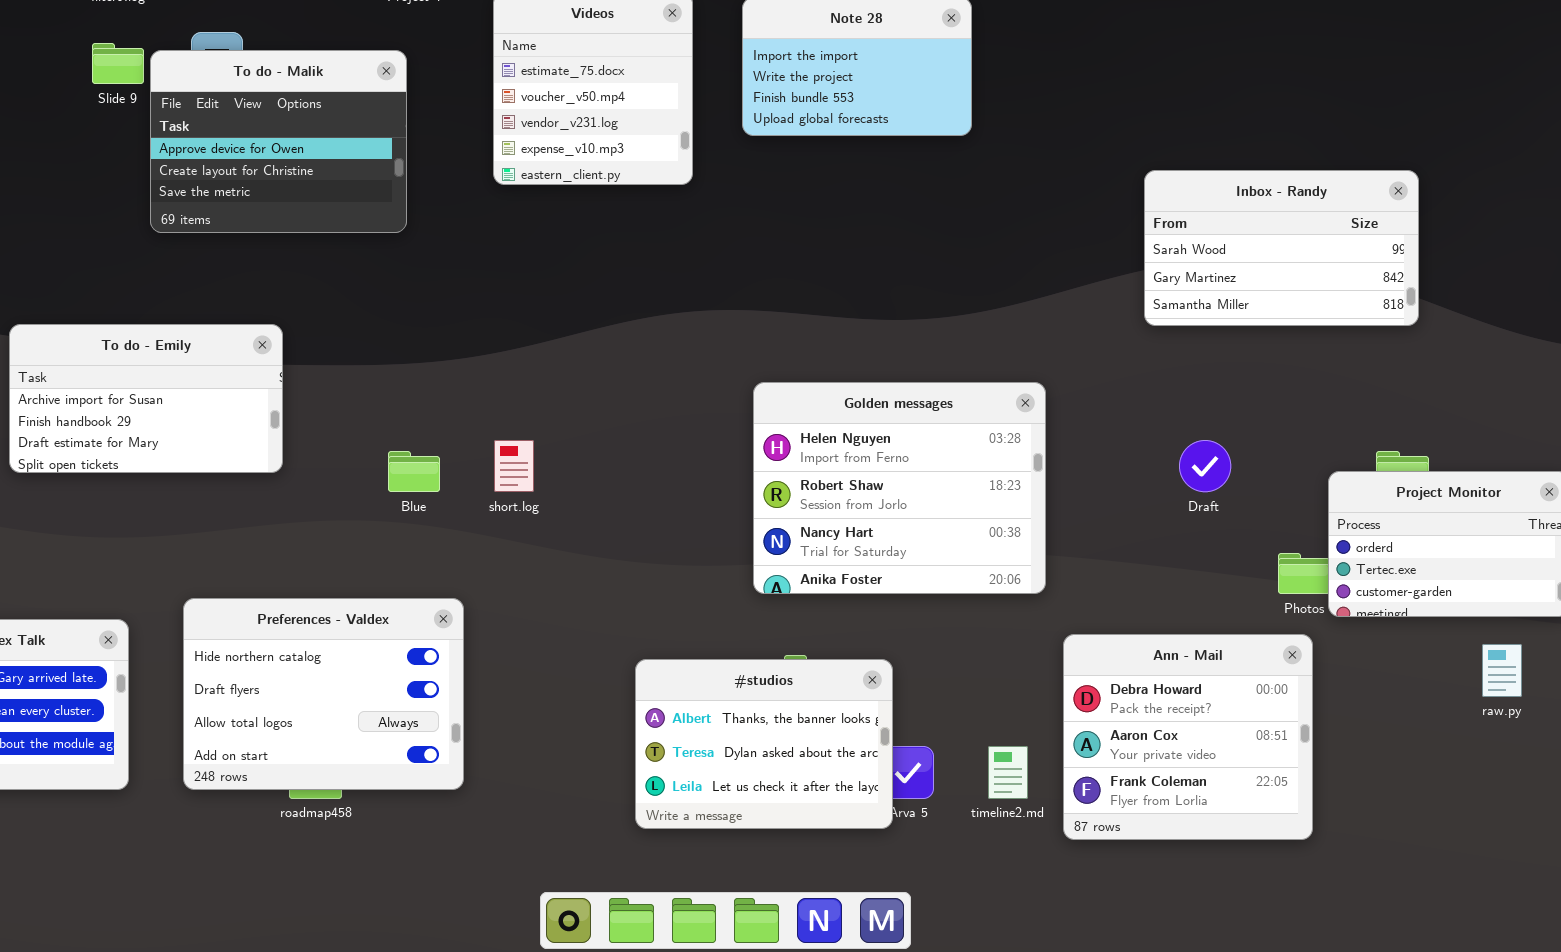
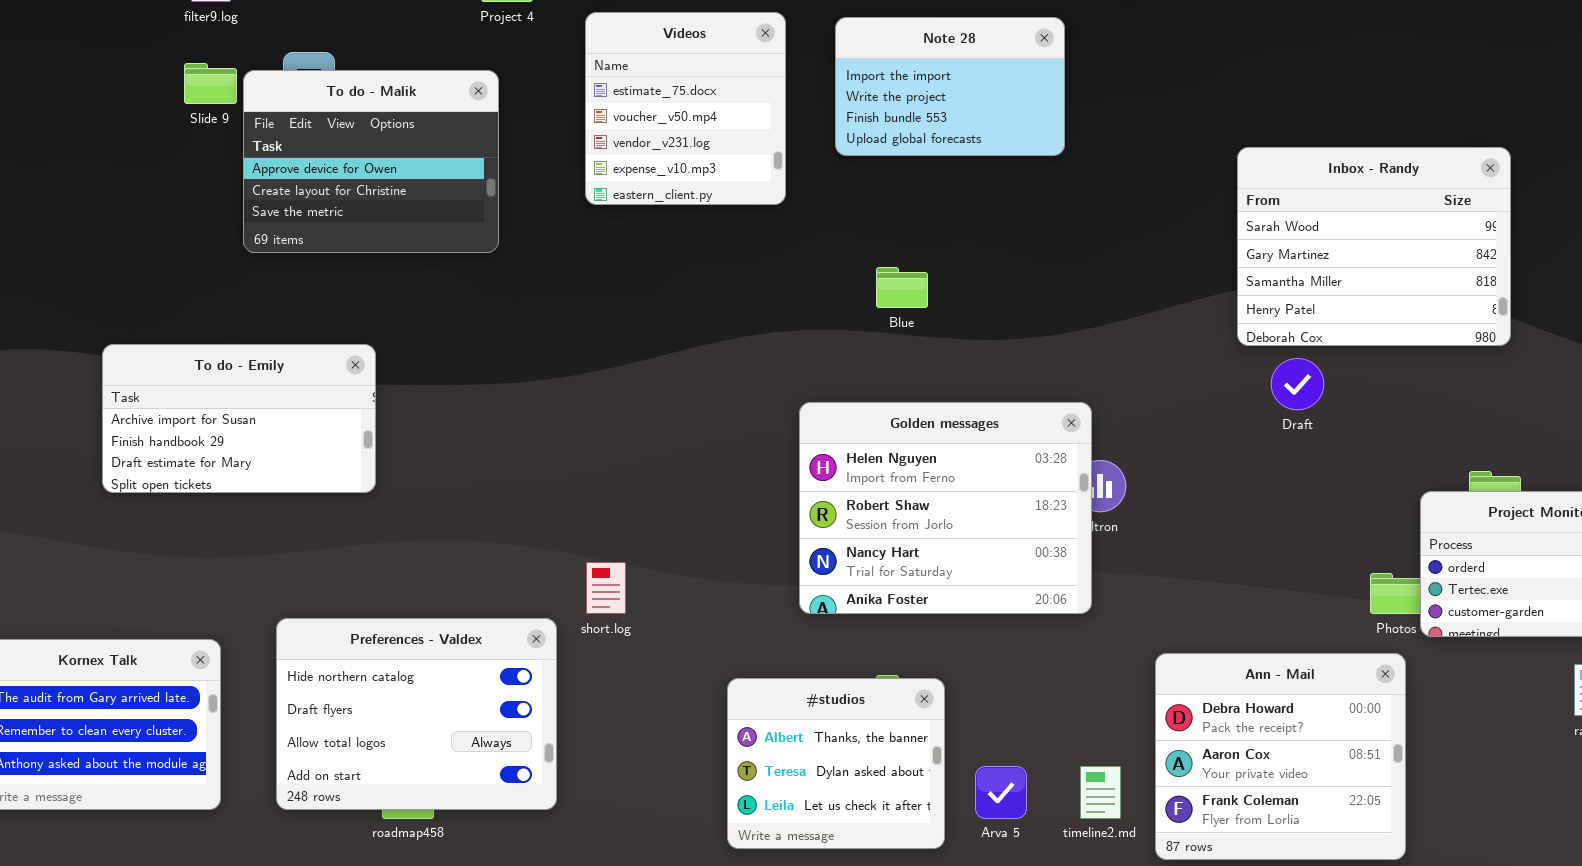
Inbox - Randy: [1144,170,1419,326] -> [1237,147,1511,346], resized
Golden messages: [753,382,1046,594] -> [799,402,1092,614], moved
short.log: [494,440,534,492] -> [586,562,626,614], moved
Draft: [1179,440,1231,492] -> [1271,358,1324,410], moved
Blue: [388,451,440,492] -> [876,267,928,308], moved
#studios: [635,659,893,829] -> [727,678,945,849], resized

